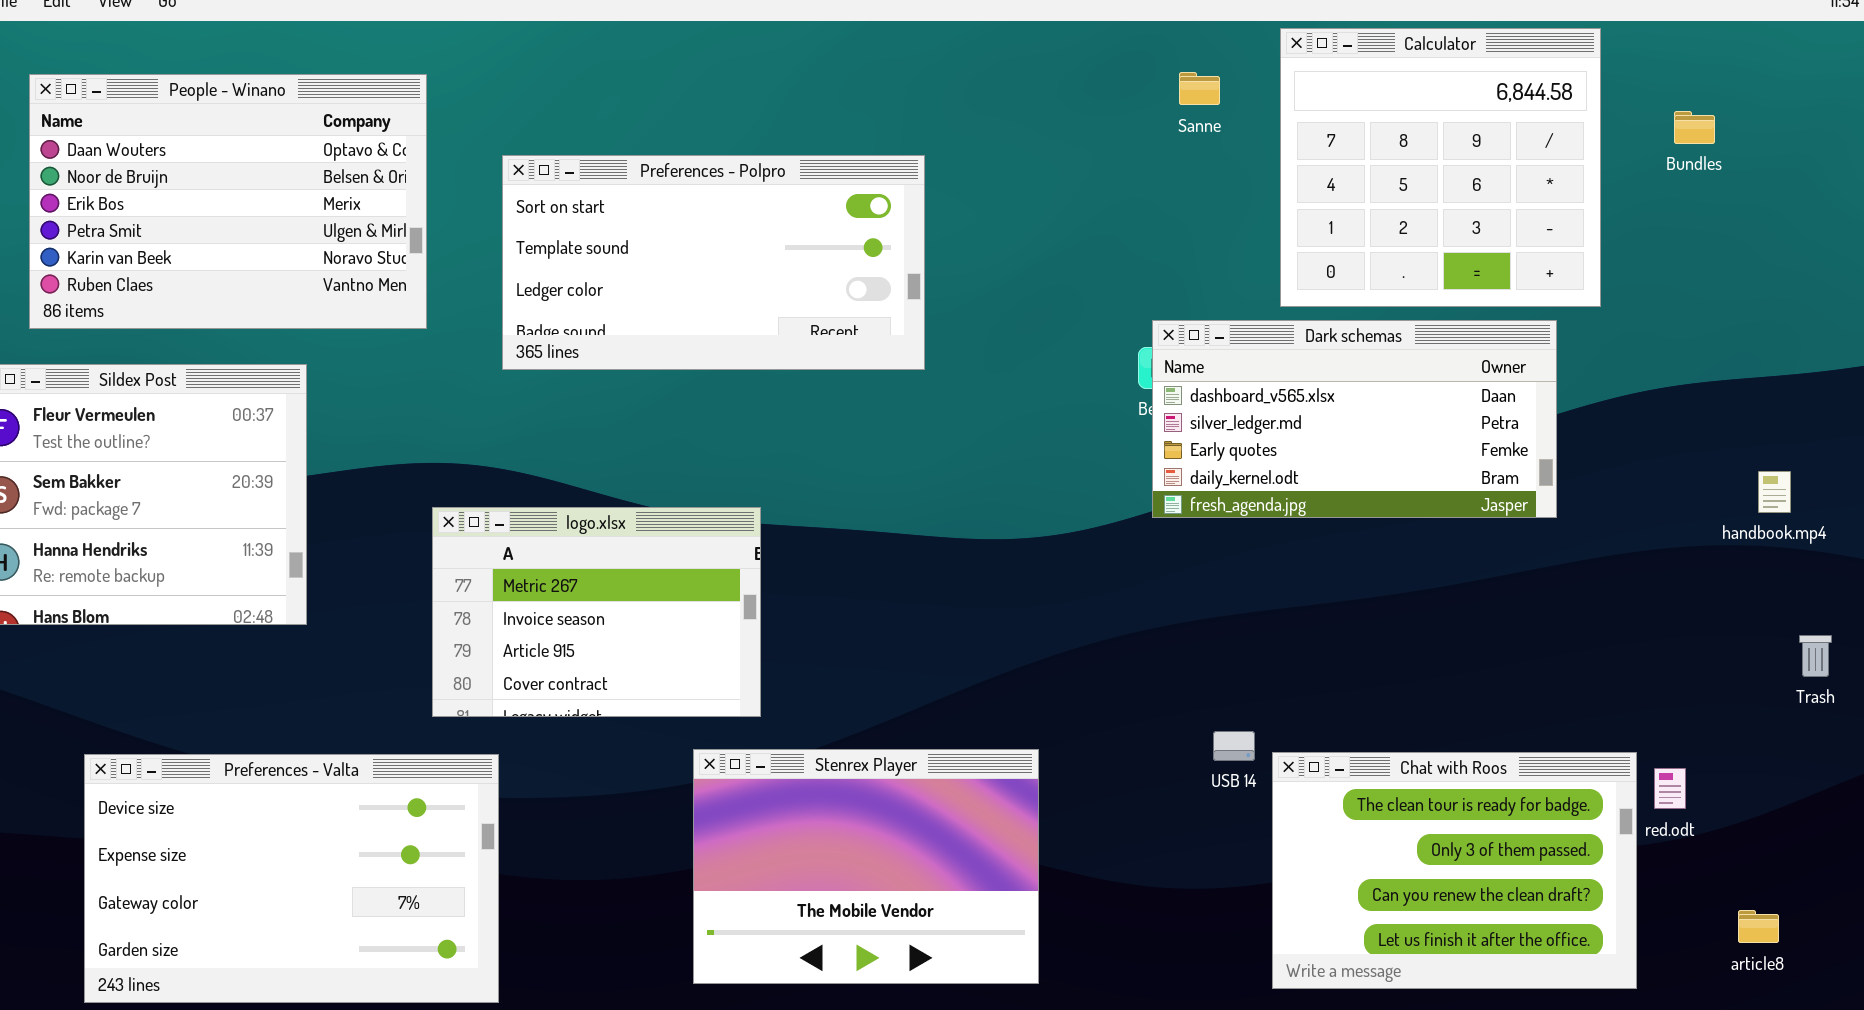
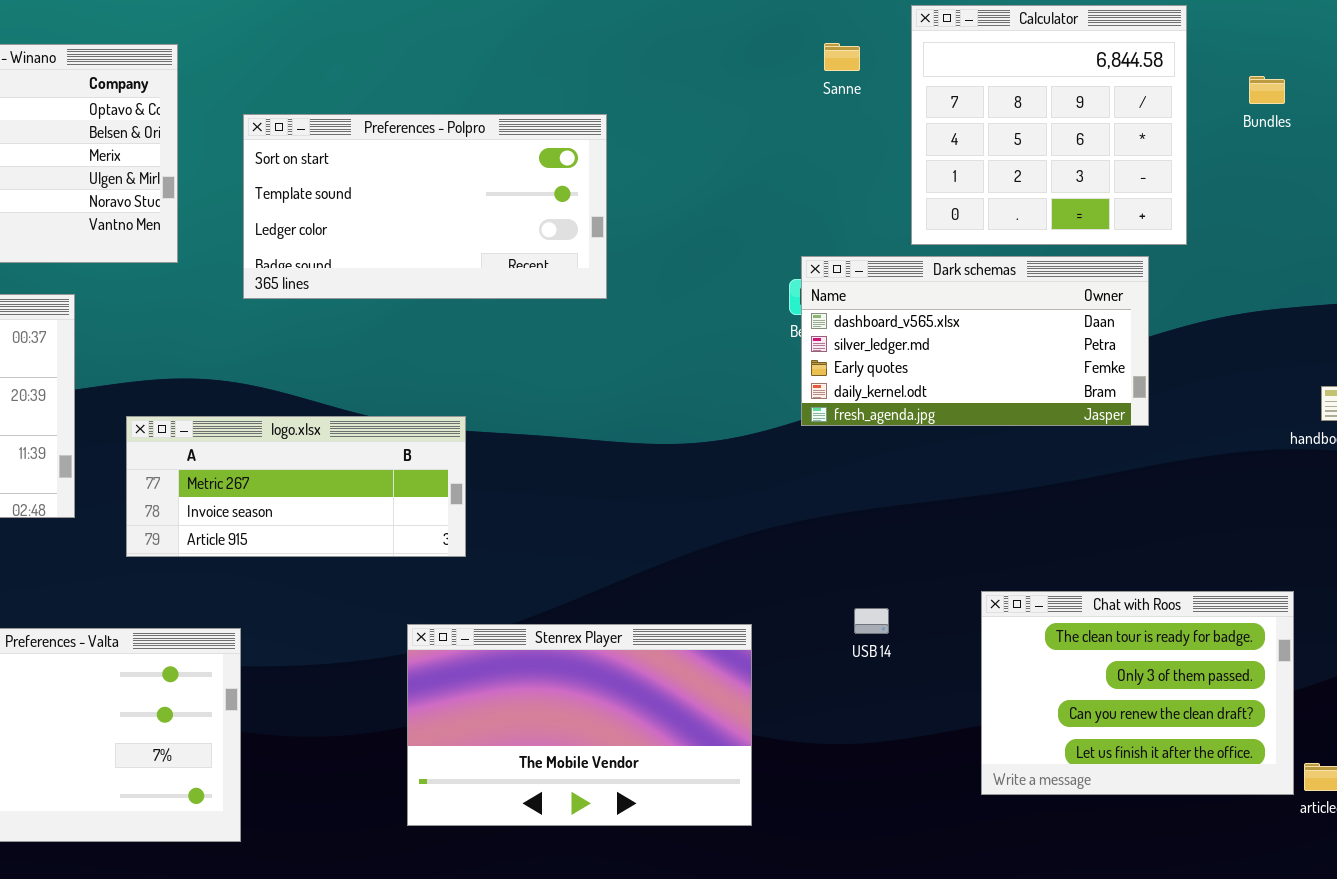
logo.xlsx: [432,507,761,717] -> [126,416,466,557], resized
Stenrex Player: [693,749,1039,984] -> [407,624,752,826], resized
Chat with Roos: [1272,752,1637,989] -> [981,591,1294,795], moved

